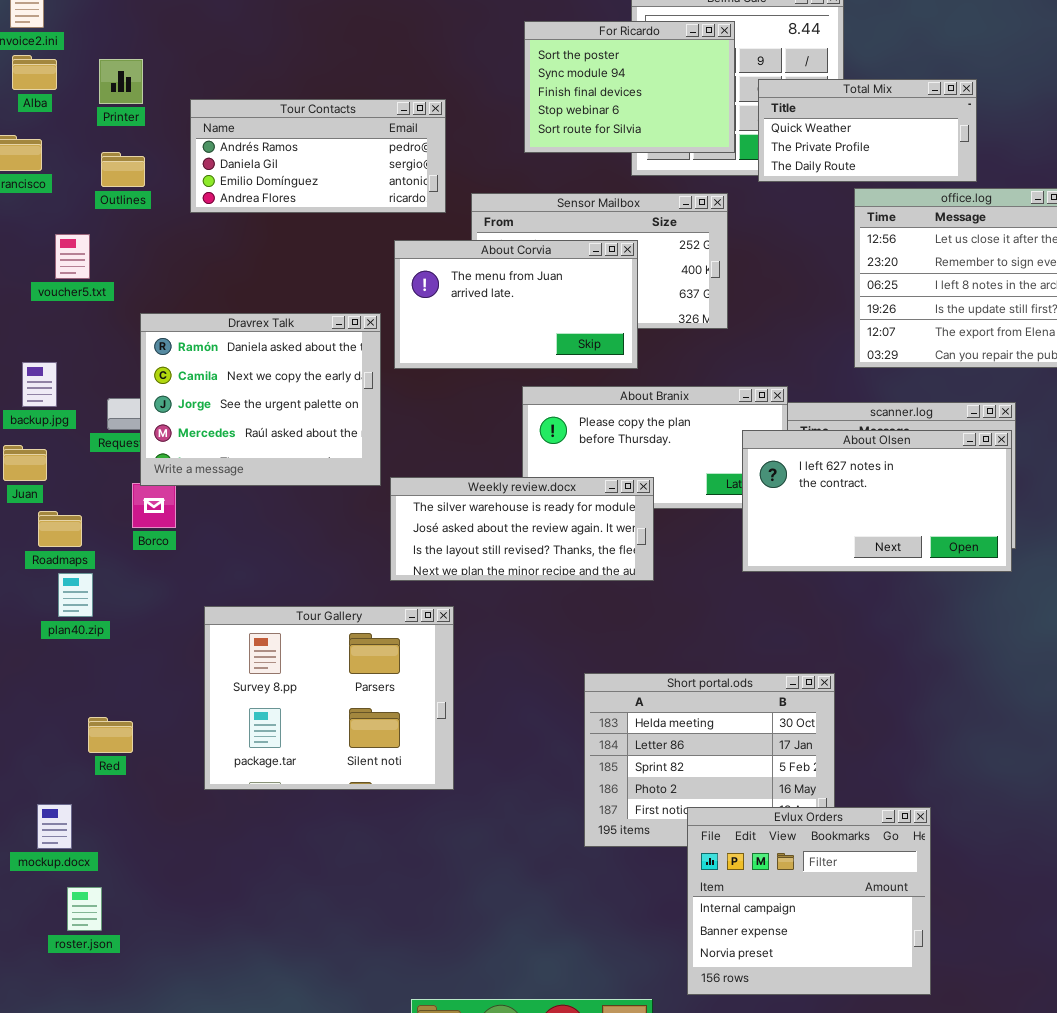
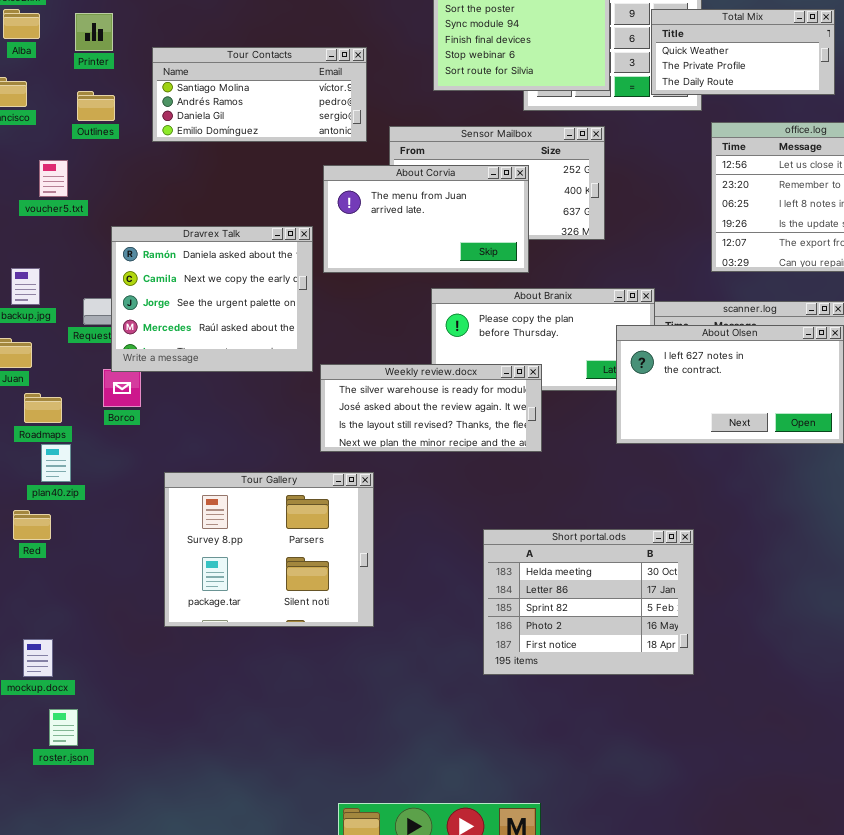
Total Mix: [758,79,977,182] -> [651,9,835,95], moved
Tour Contacts: [190,99,446,213] -> [152,47,367,142], scrolled up 1 row
Red: [88,717,133,753] -> [13,510,51,540], moved
Evlux Orders: [687,807,931,995] -> none, closed

